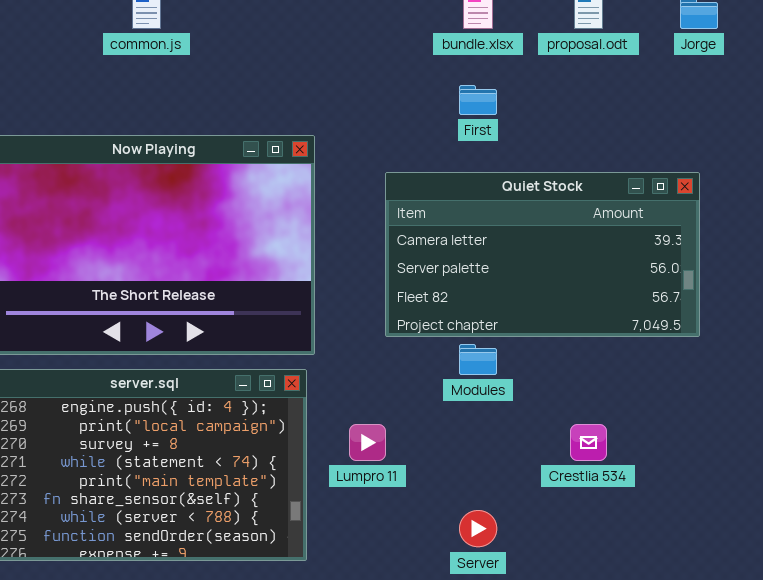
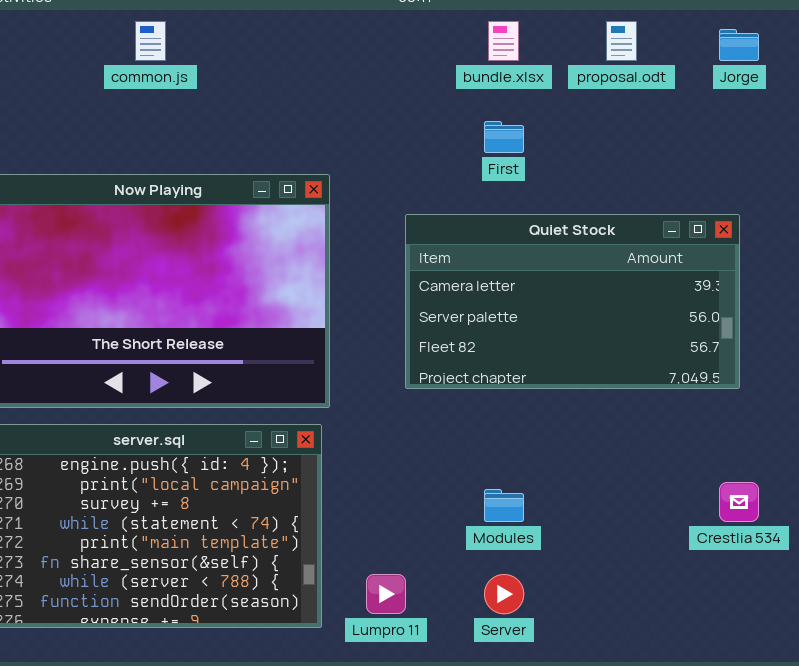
Modules: [459,344,497,375] -> [484,489,524,522], moved
Lumpro 11: [349,424,386,461] -> [366,574,406,614], moved
Crestlia 534: [570,424,607,461] -> [719,482,759,522], moved

